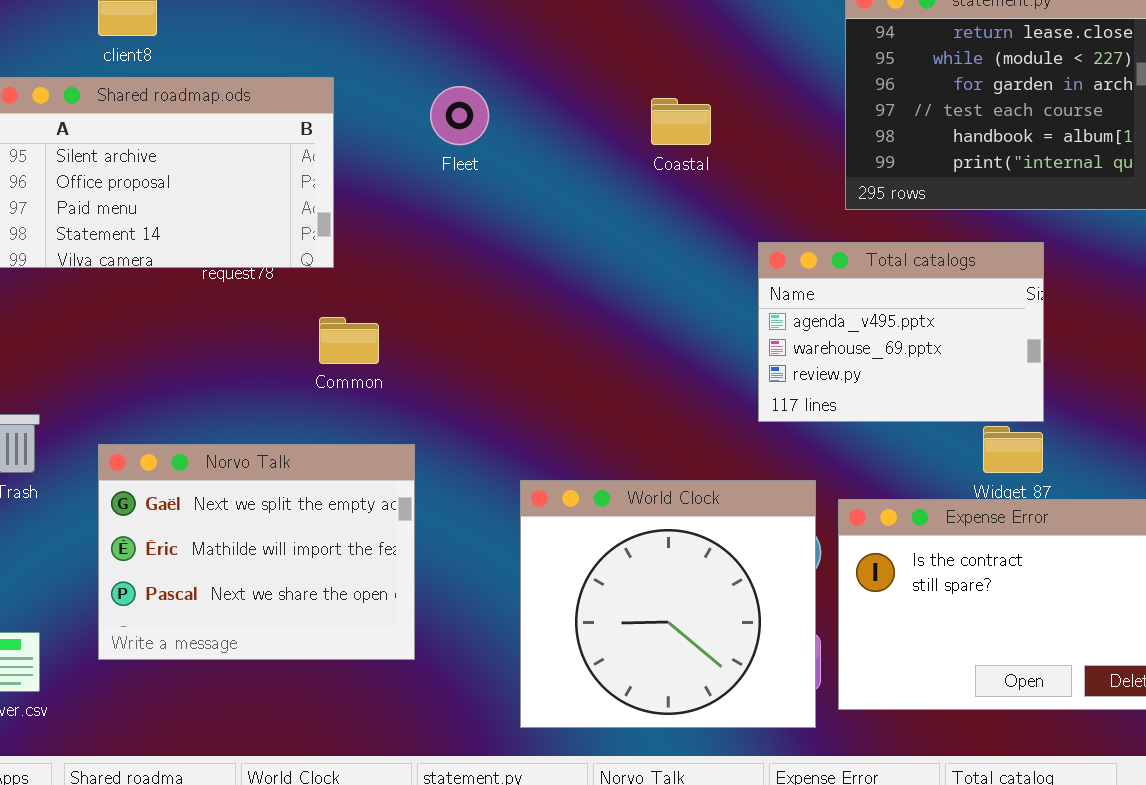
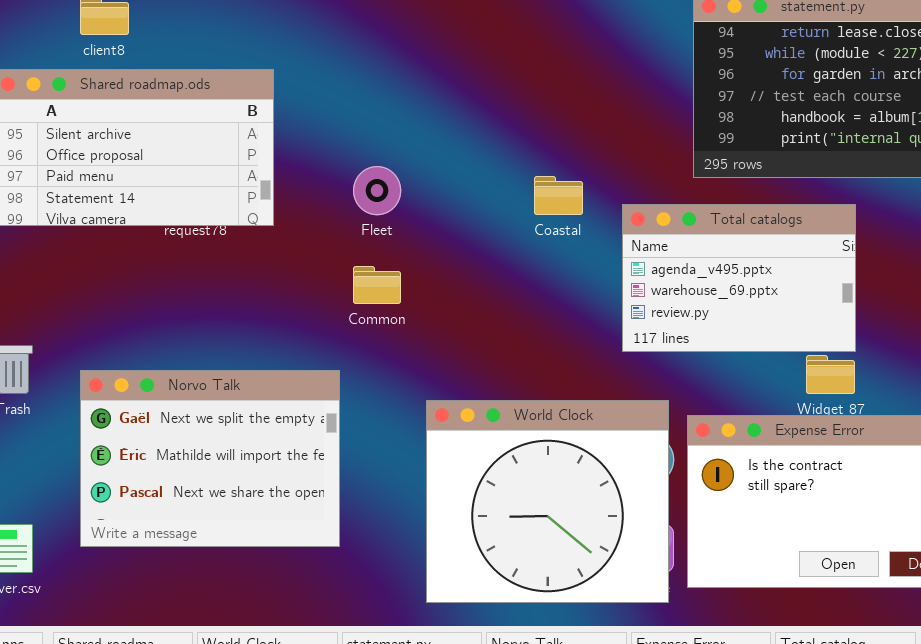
Fleet: [430,86,489,145] -> [353,166,401,215], moved
Coastal: [651,98,711,145] -> [534,176,583,215], moved
Common: [319,317,379,364] -> [353,266,401,304], moved

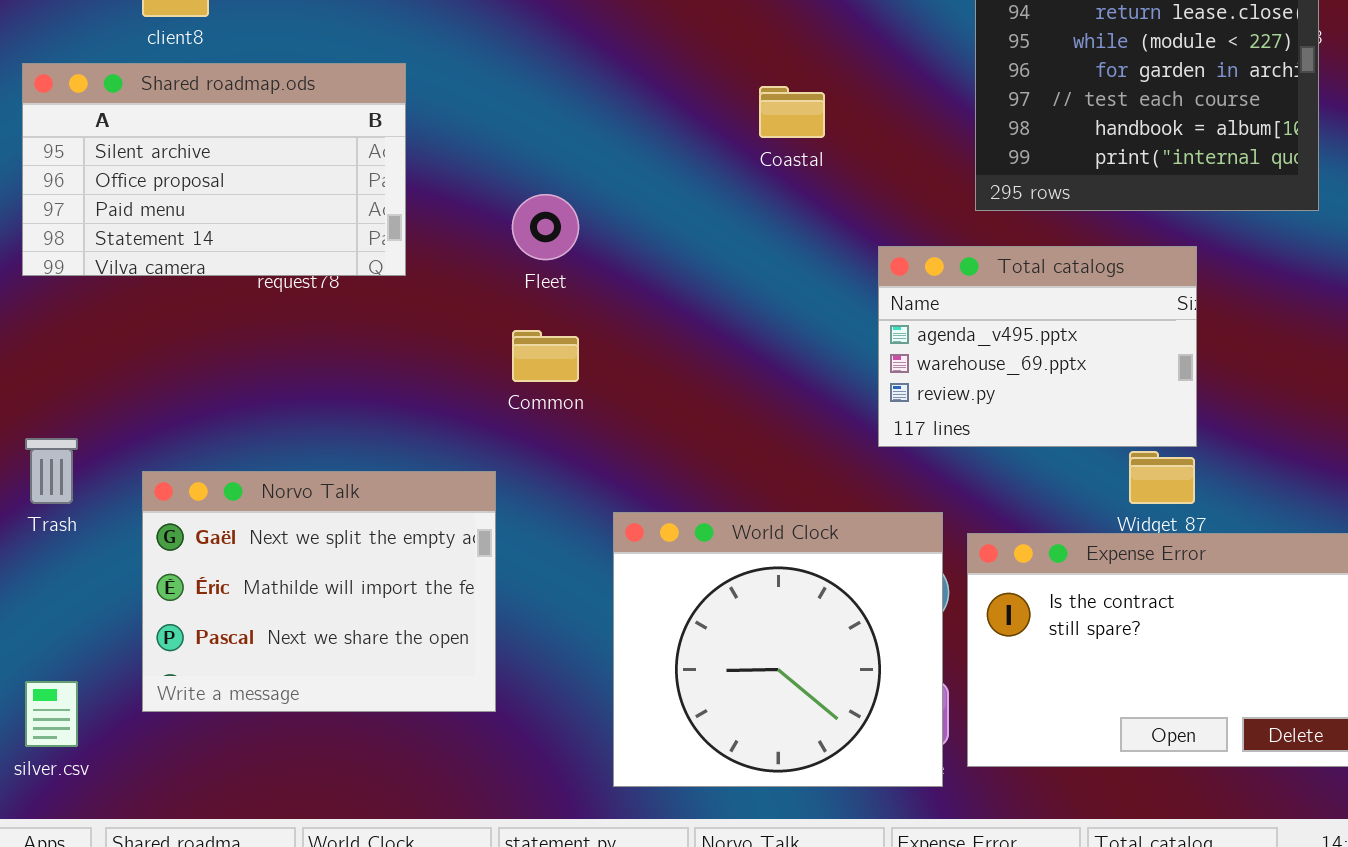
Coastal: [534,176,583,215] -> [759,86,825,138], moved

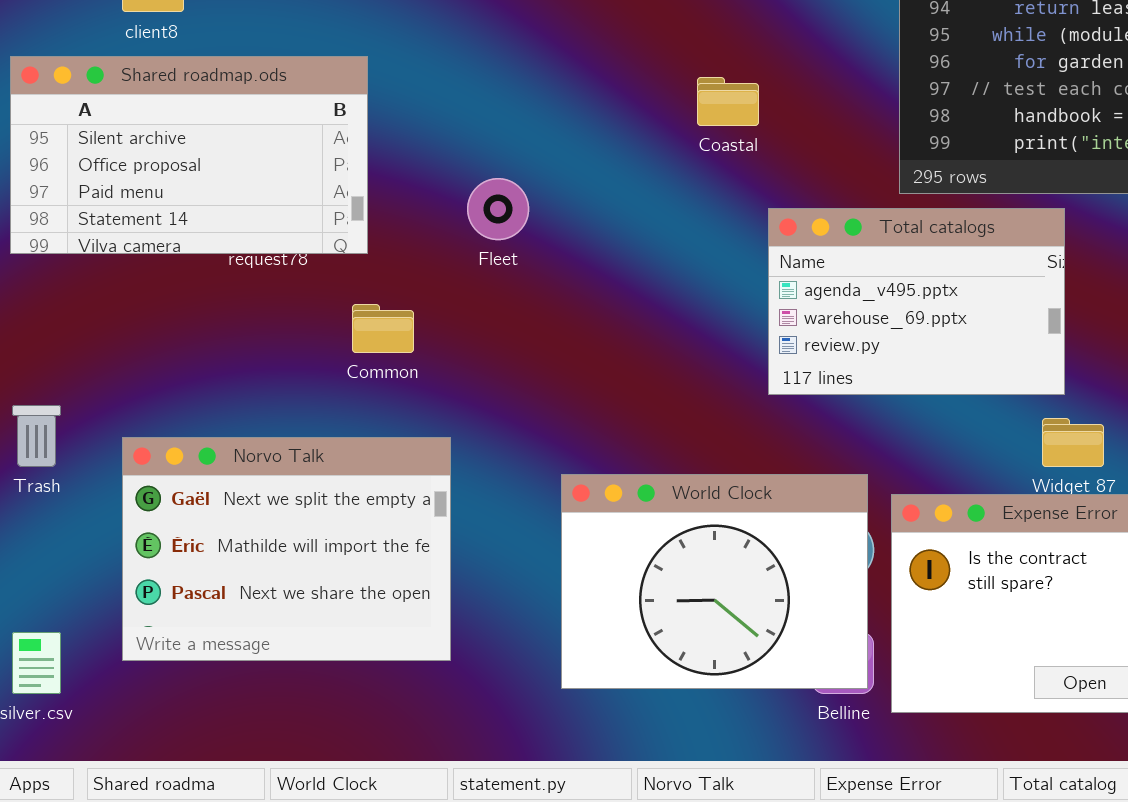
Total catalogs: [878,246,1197,447] -> [768,208,1065,395], moved
Common: [512,330,579,382] -> [352,304,414,353], moved
World Clock: [613,512,943,787] -> [561,474,868,689], resized

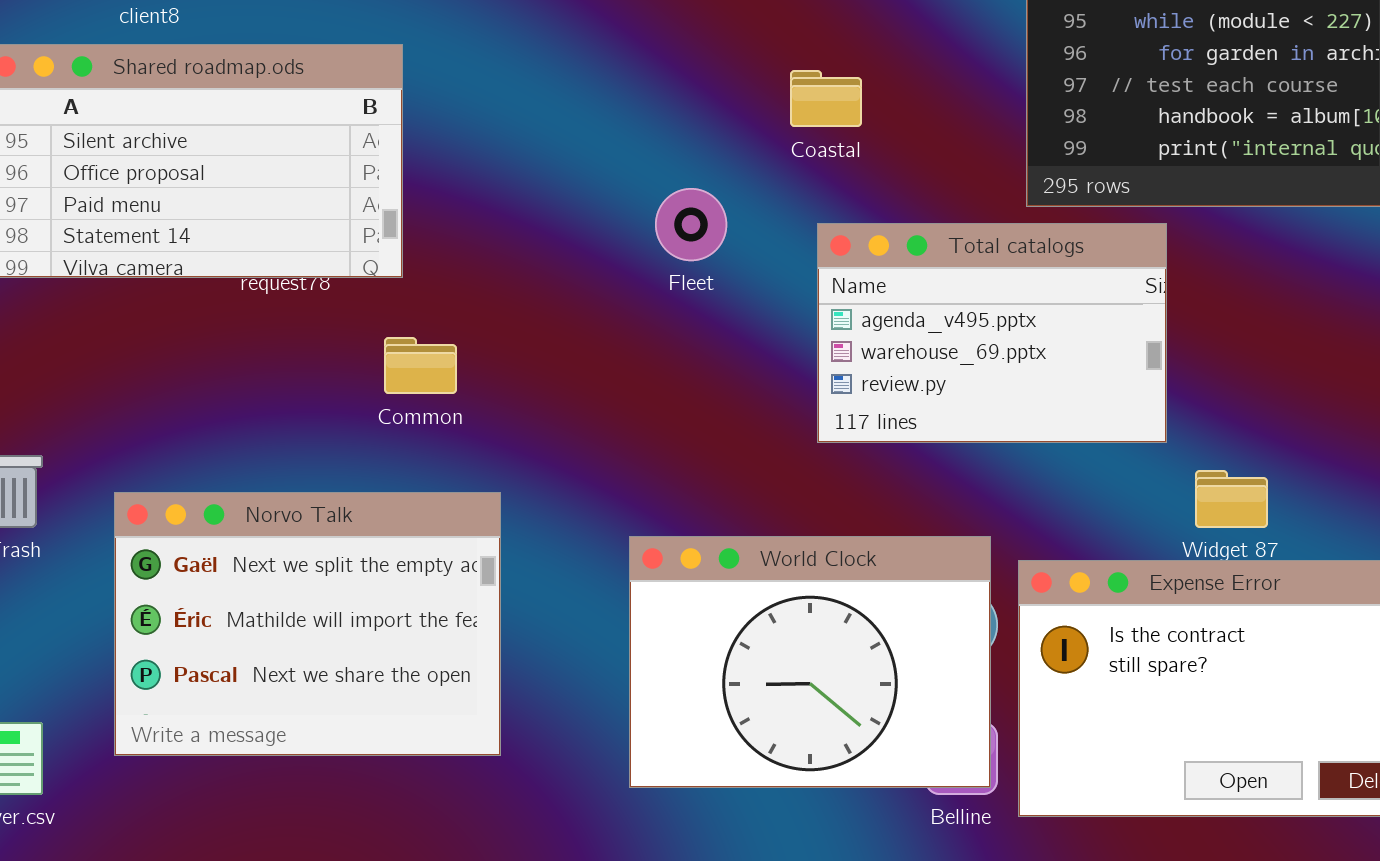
Fleet: [467,178,529,240] -> [655,188,727,261], moved
Total catalogs: [768,208,1065,395] -> [817,223,1167,443], moved

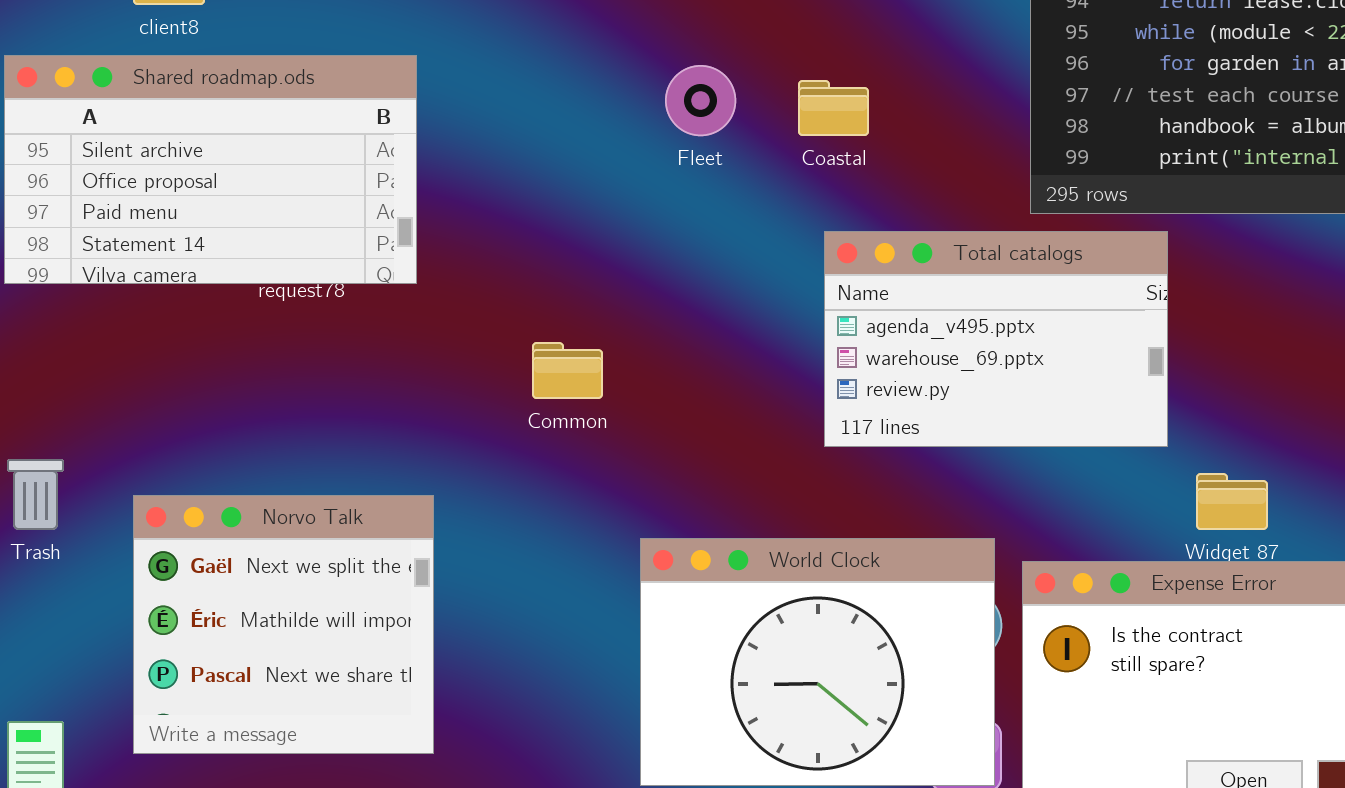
Fleet: [655,188,727,261] -> [665,65,736,136], moved
Common: [384,337,457,394] -> [532,342,603,399], moved
Norvo Talk: [114,492,501,756] -> [133,495,434,754], resized

